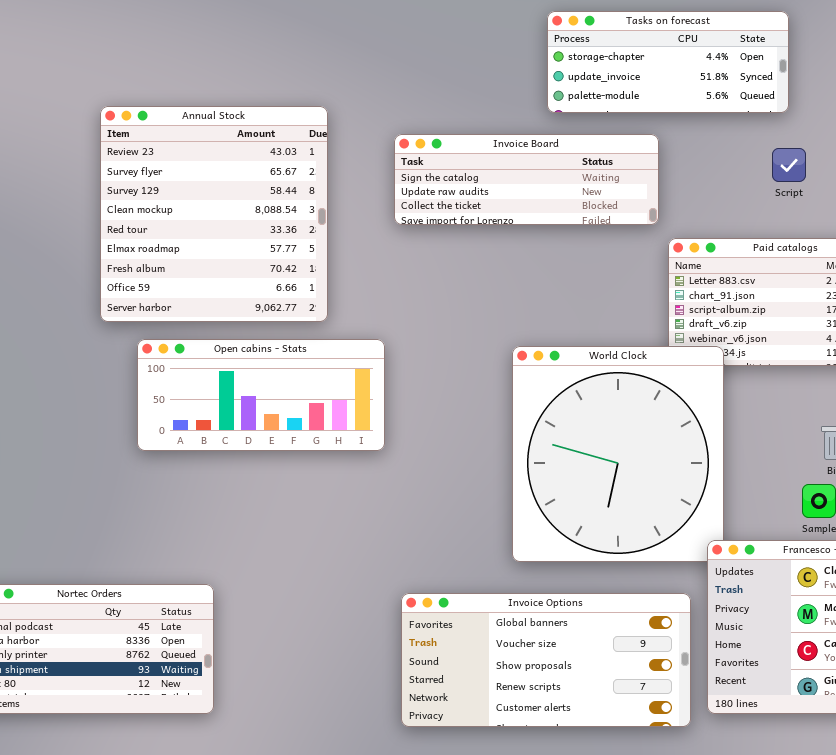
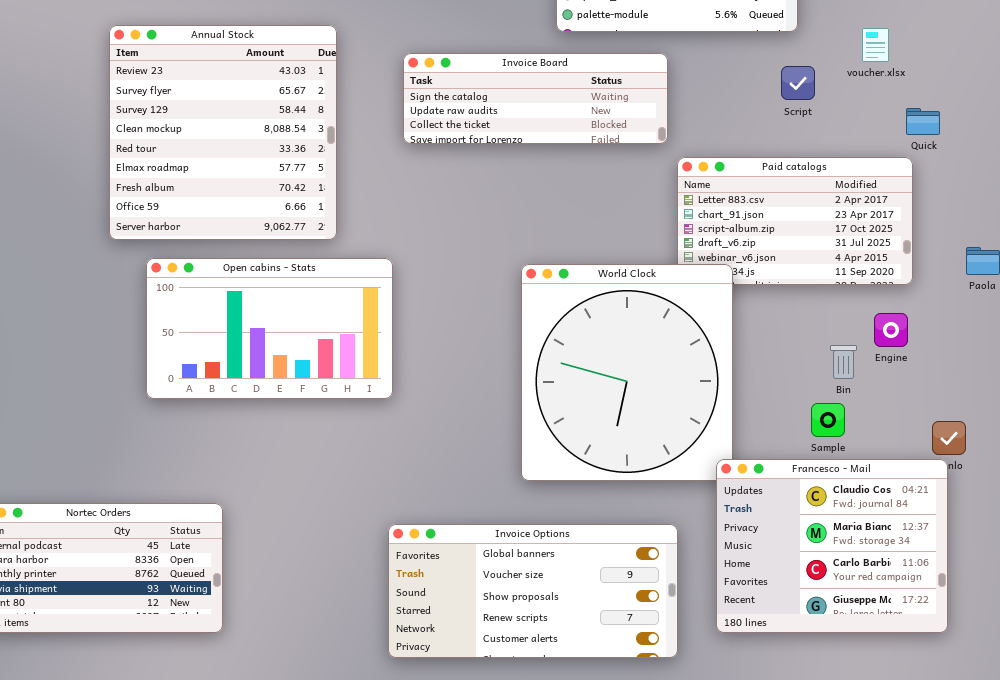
Open cabins - Stats: [137,339,385,451] -> [146,258,393,399], resized
Invoice Options: [401,593,691,727] -> [388,524,678,658], moved

